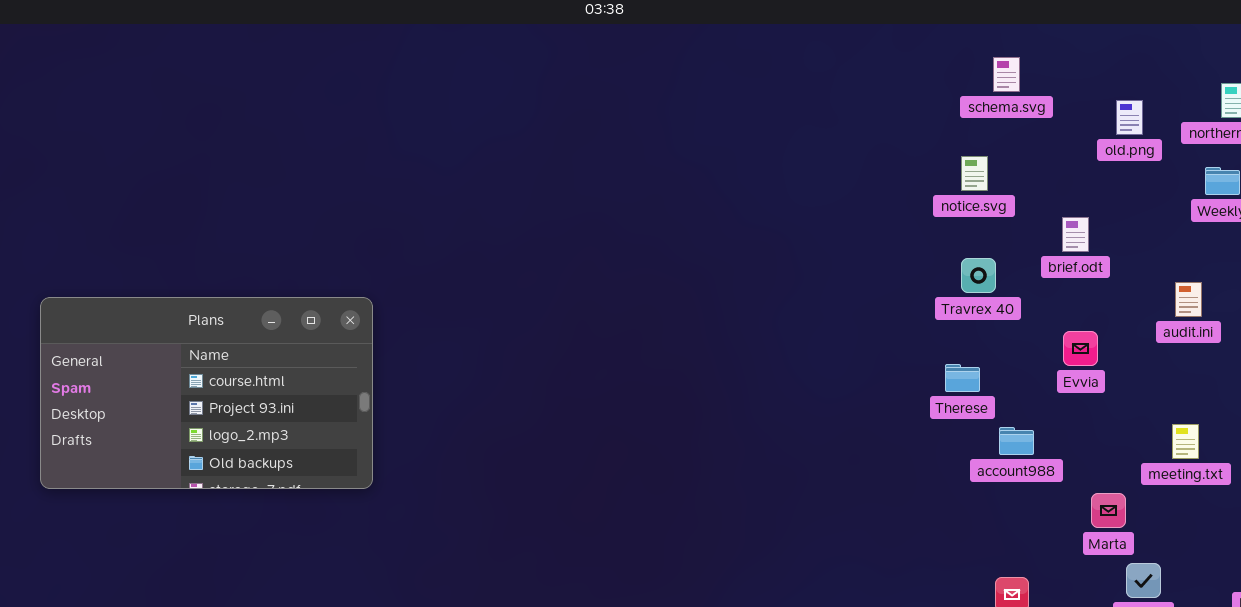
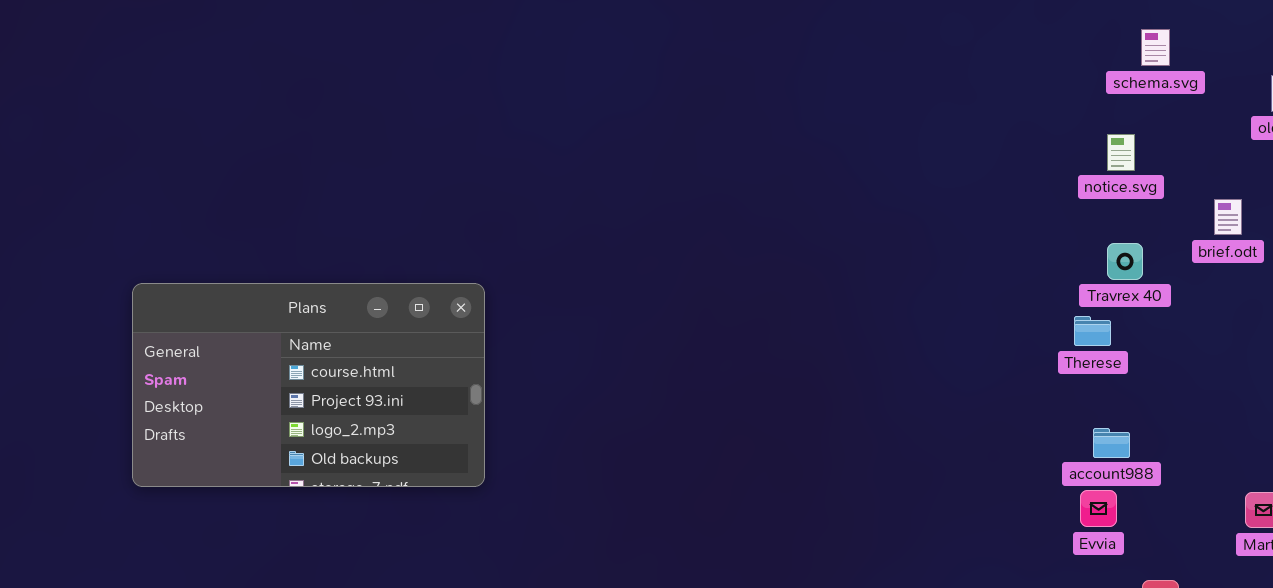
Evvia: [1063,331,1098,366] -> [1080,490,1117,527], moved
Therese: [945,364,980,392] -> [1074,316,1111,346], moved
account988: [999,427,1034,455] -> [1093,428,1130,458], moved

